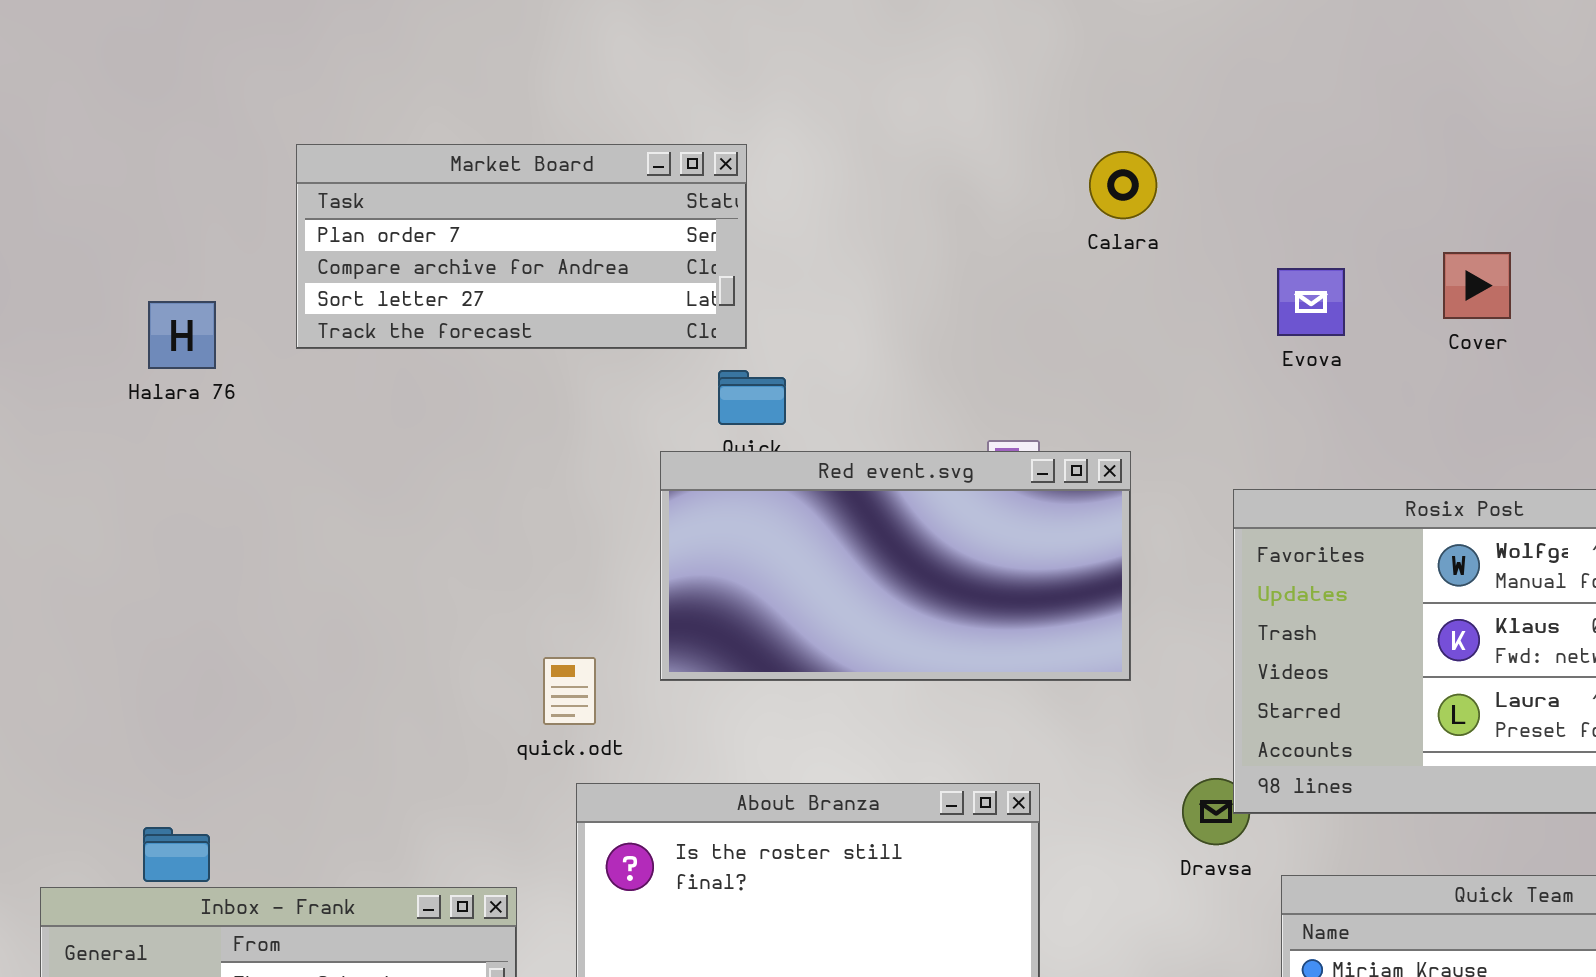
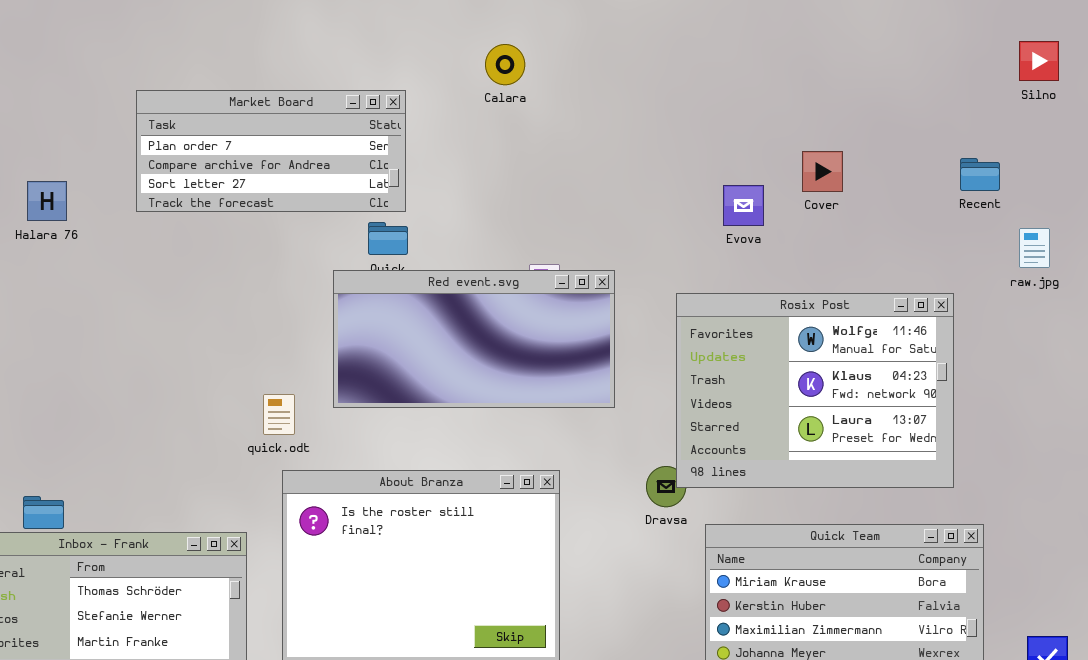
Market Board: [296,144,747,349] -> [136,90,406,212], moved
Calara: [1089,151,1157,219] -> [485,44,525,85], moved
Evova: [1277,268,1345,336] -> [723,185,764,226], moved

